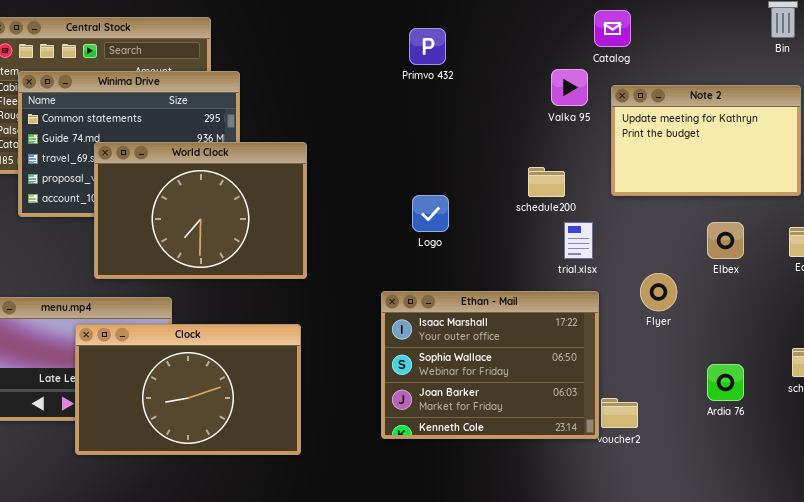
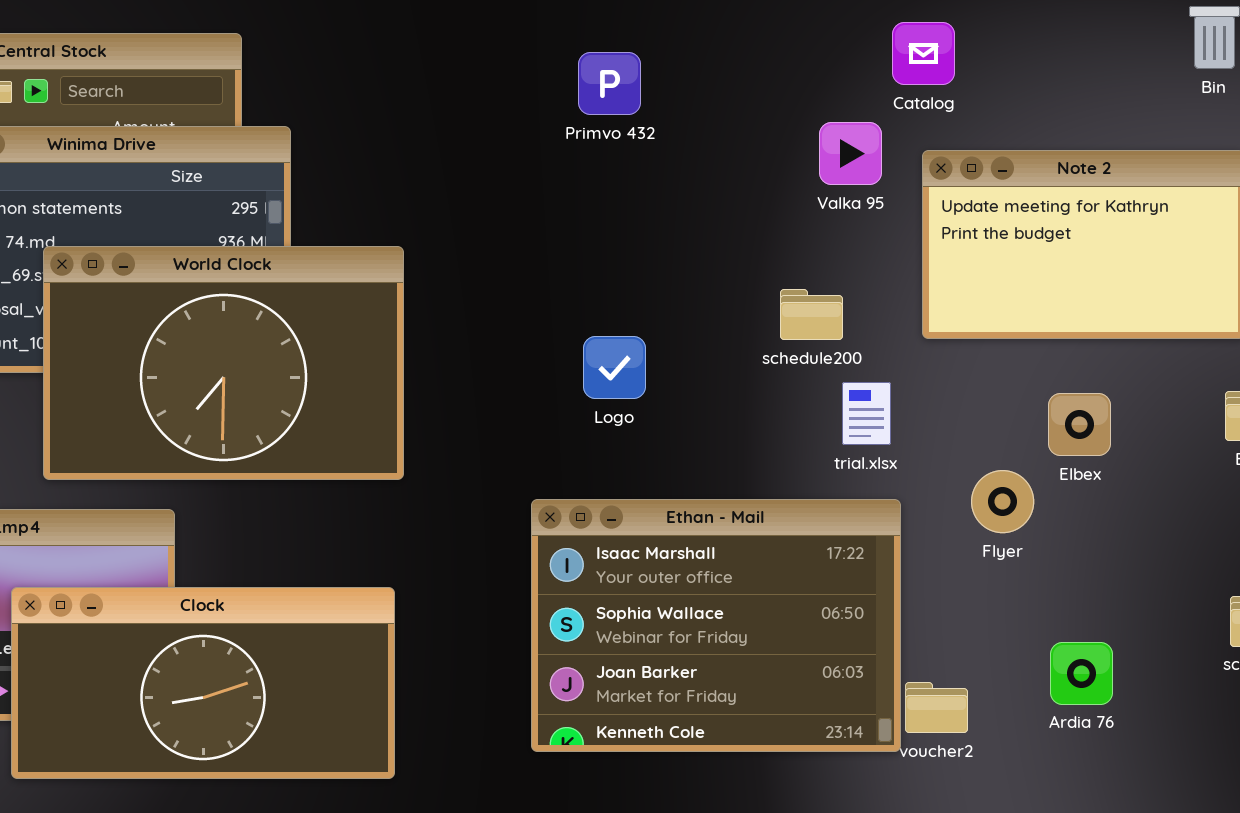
Elbex: [707,222,744,259] -> [1048,393,1111,456], moved
Clock: [75,324,301,455] -> [11,587,395,779], resized
Ardia 76: [707,364,744,401] -> [1050,642,1113,705], moved

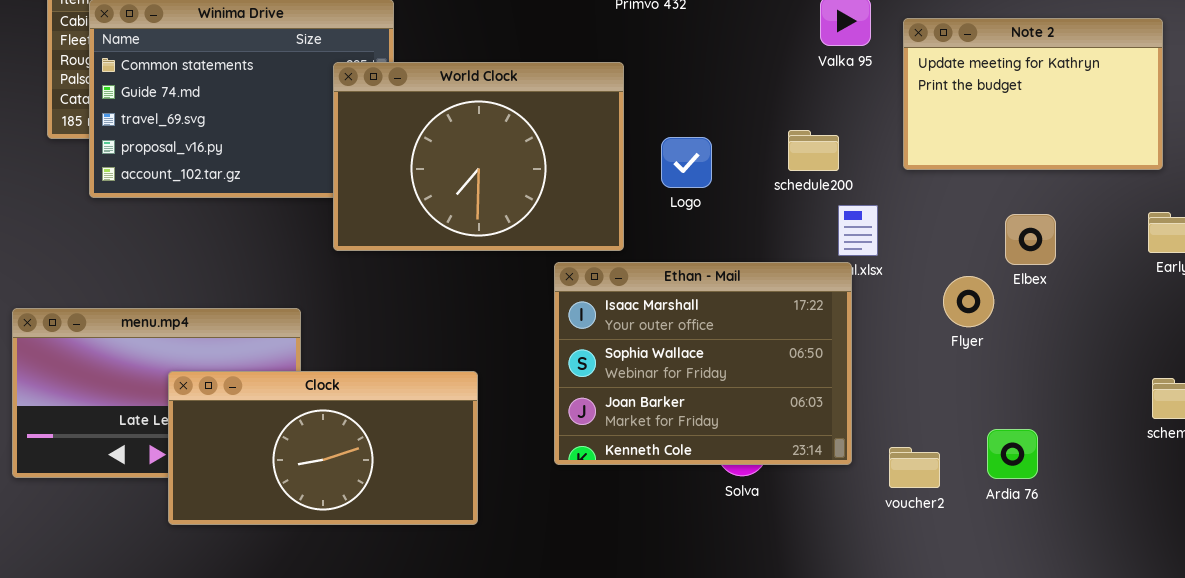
World Clock: [43,246,404,480] -> [333,62,624,251], moved
Logo: [583,336,646,399] -> [661,137,712,188], moved
Ethan - Mail: [531,499,901,752] -> [554,262,852,465], moved
Ardia 76: [1050,642,1113,705] -> [987,429,1038,479], moved

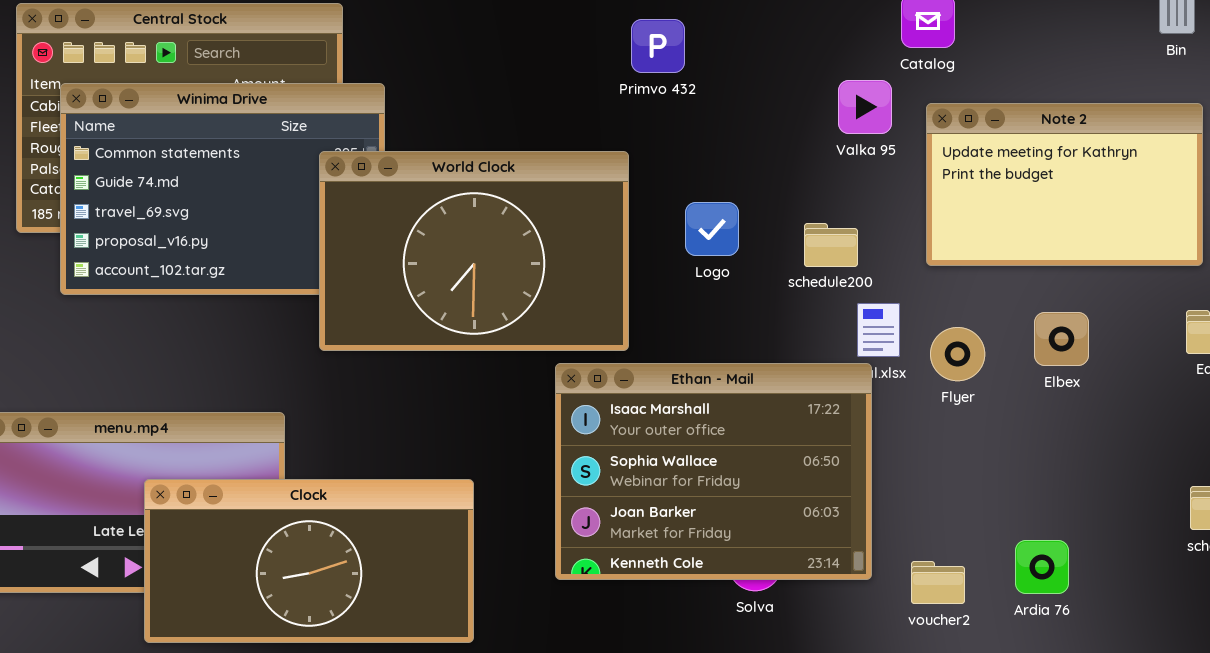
Logo: [661,137,712,188] -> [685,202,739,256], moved
Flyer: [943,276,994,327] -> [930,327,985,381], moved

